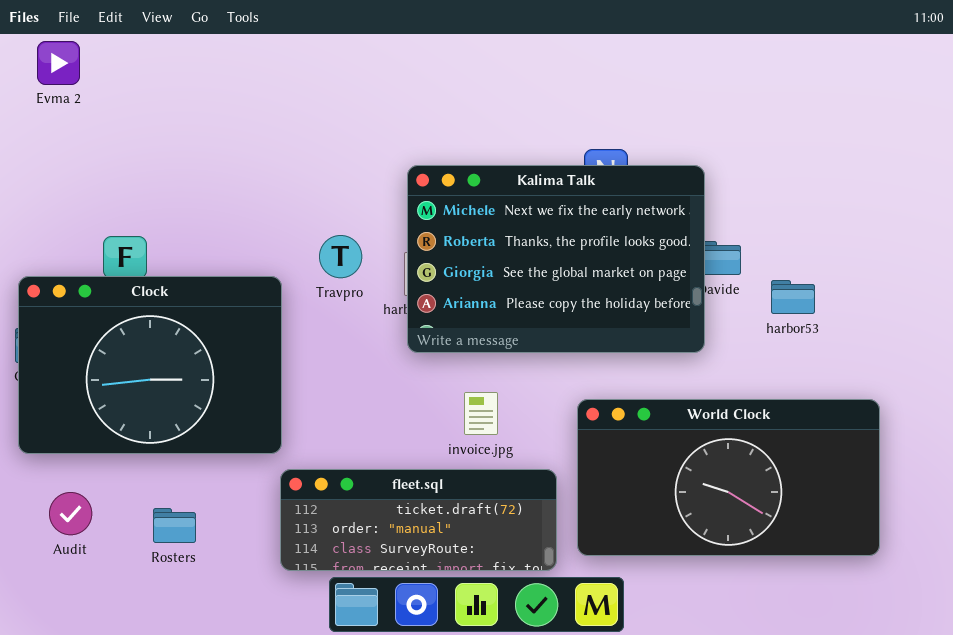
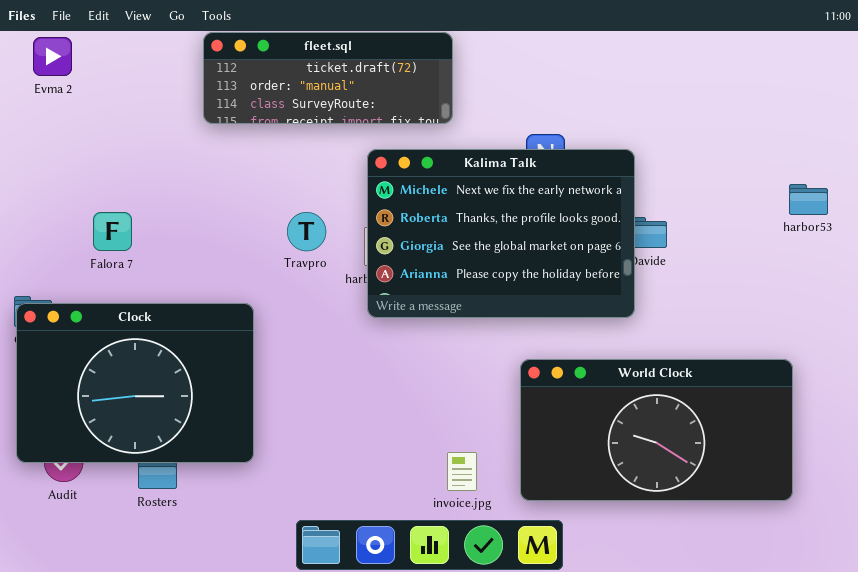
Clock: [18,276,282,454] -> [16,303,254,463], moved
harbor53: [771,280,815,314] -> [789,184,828,215], moved
invoice.jpg: [464,392,498,435] -> [447,452,477,491], moved
fleet.sql: [280,469,557,571] -> [203,32,453,124], moved

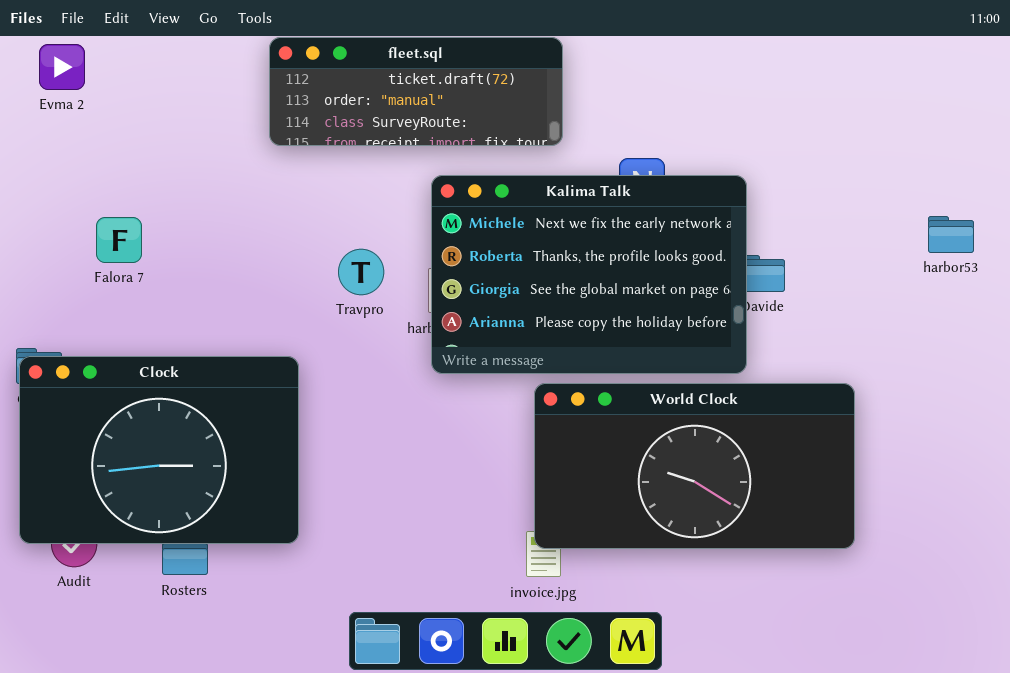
fleet.sql: [203,32,453,124] -> [269,37,563,146], moved
Falora 7: [93,212,132,251] -> [96,217,142,263], moved
World Clock: [520,359,793,501] -> [534,383,855,549], moved

